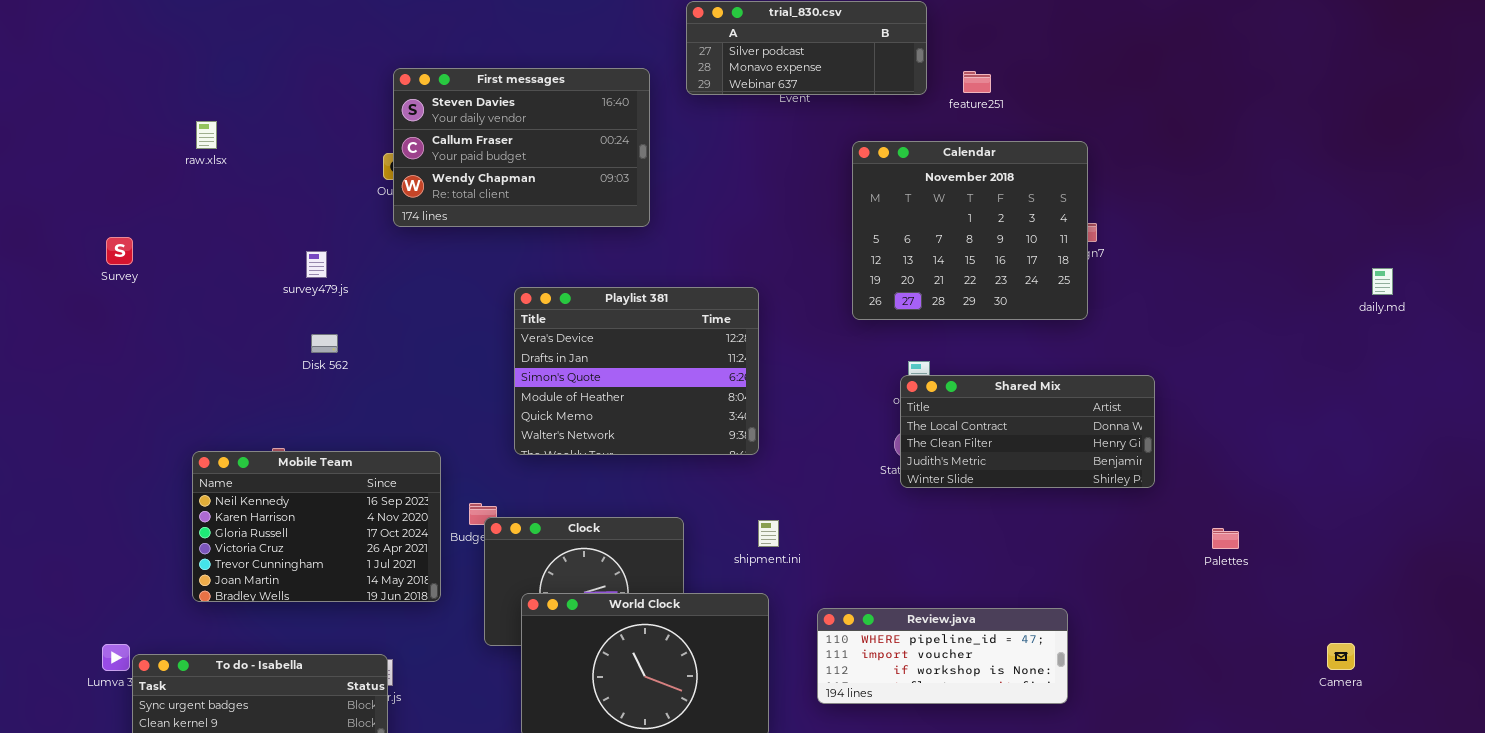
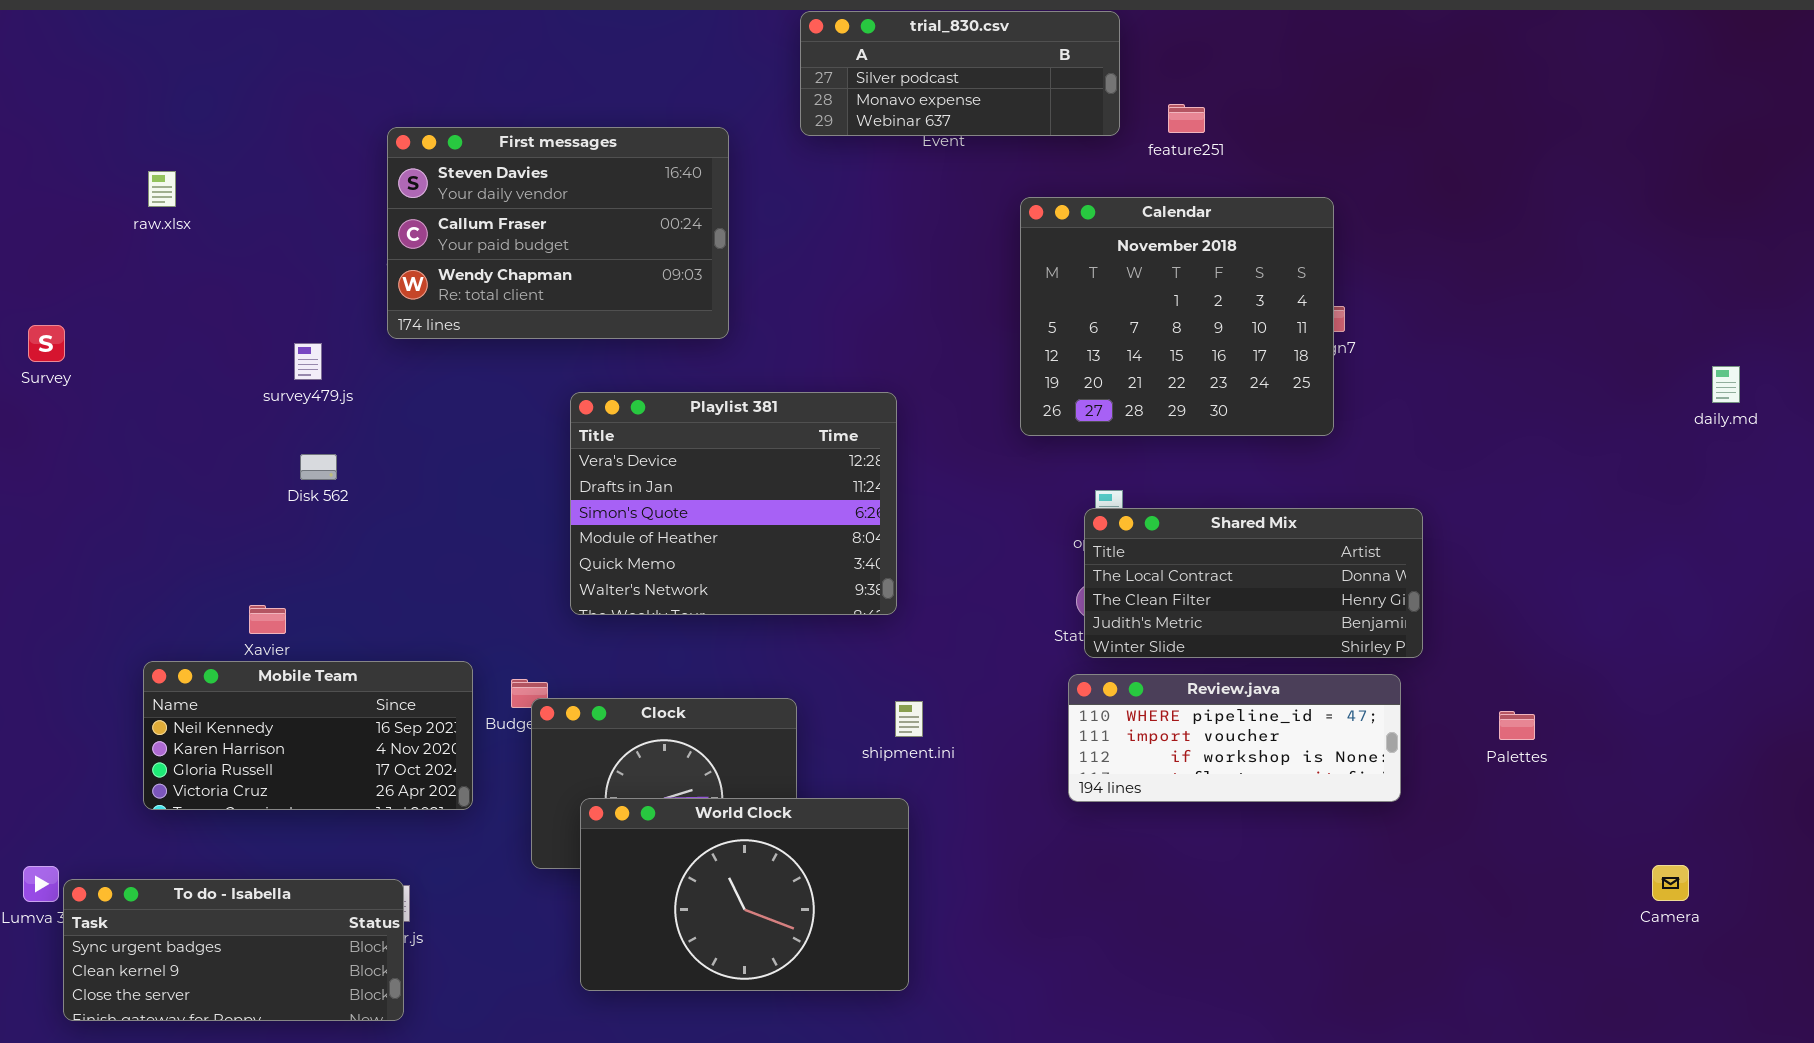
First messages: [393,68,650,227] -> [387,127,729,339], moved
Mobile Team: [192,451,441,602] -> [143,661,473,810], resized
Review.java: [817,608,1068,704] -> [1068,674,1401,802], moved

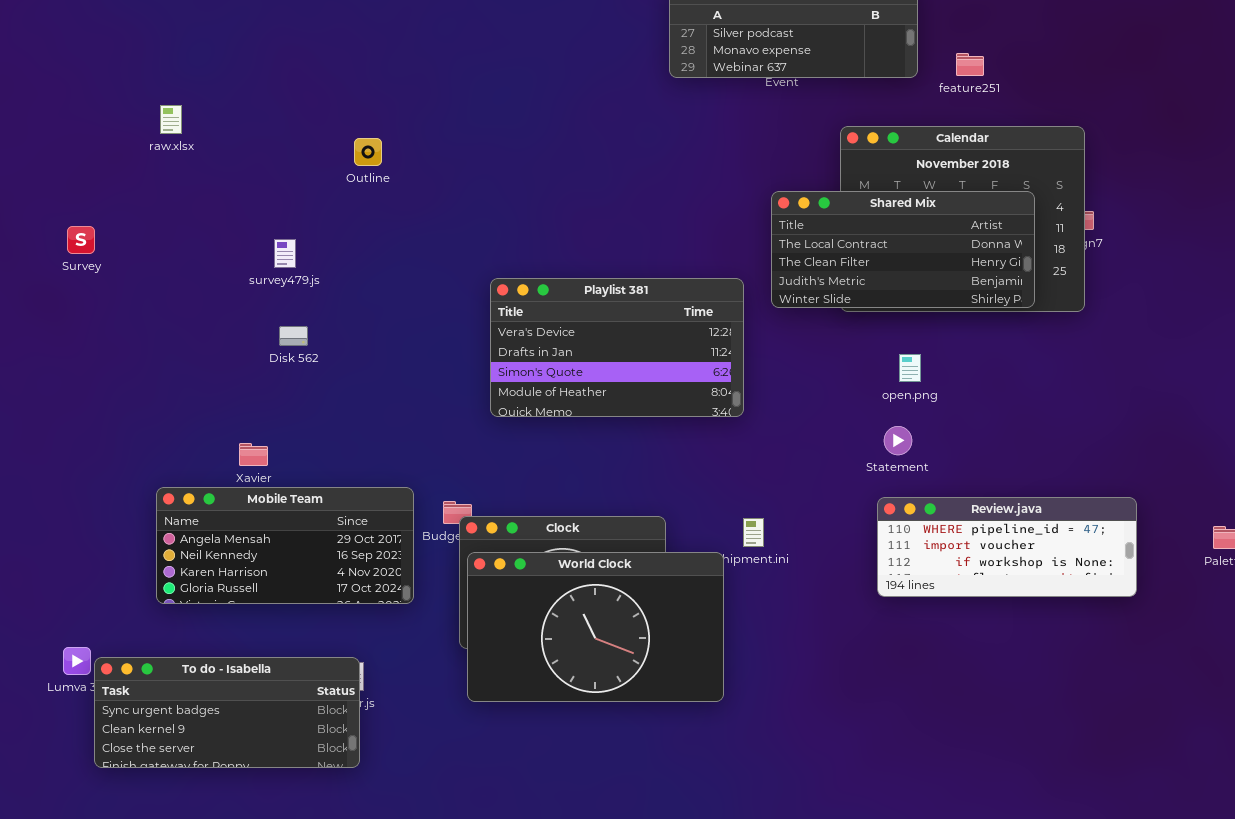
First messages: [387,127,729,339] -> none, closed
Playlist 381: [570,392,897,615] -> [490,278,744,417], resized
Shared Mix: [1084,508,1423,658] -> [771,191,1035,308], moved
Mobile Team: [143,661,473,810] -> [156,487,414,604], scrolled up 1 row
World Clock: [580,798,909,991] -> [467,552,724,702], moved

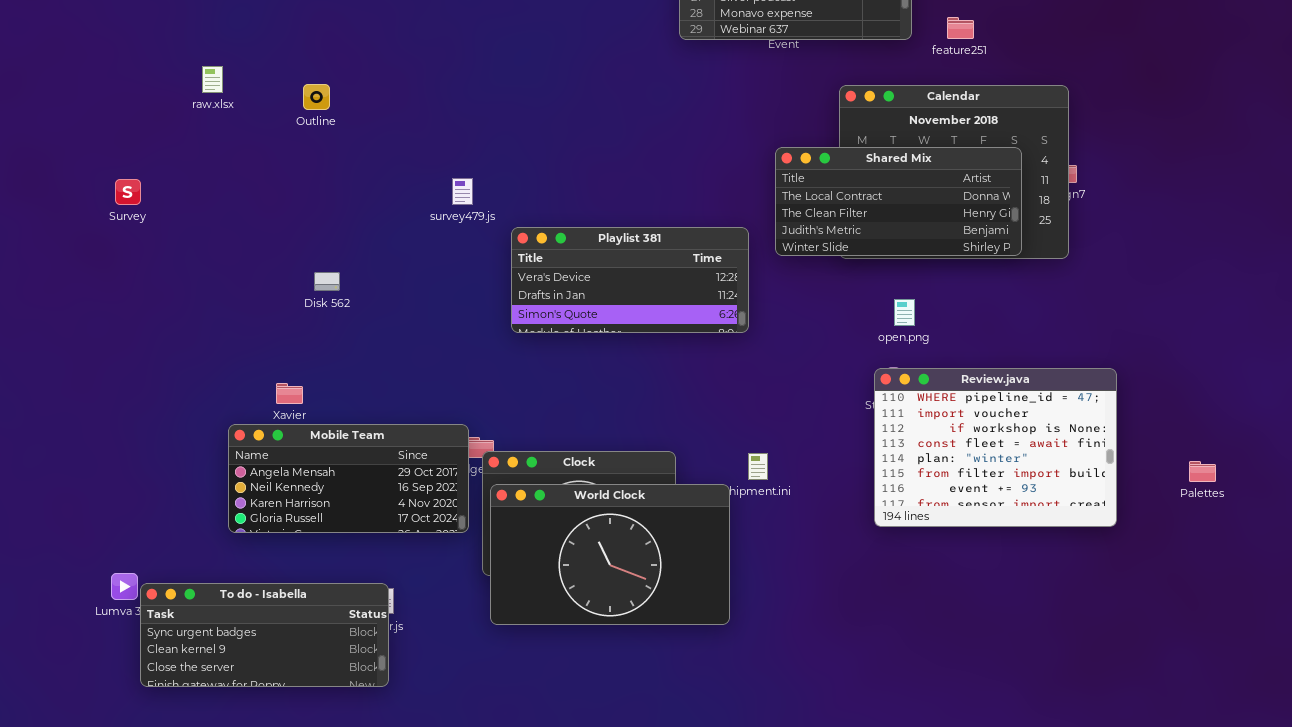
Outline: [354,138,382,166] -> [303,84,330,110], moved
survey479.js: [274,239,296,268] -> [452,178,473,205], moved
Playlist 381: [490,278,744,417] -> [511,227,749,333], resized
Mobile Team: [156,487,414,604] -> [228,424,469,533], moved
Review.java: [877,497,1137,597] -> [874,368,1117,527], resized

